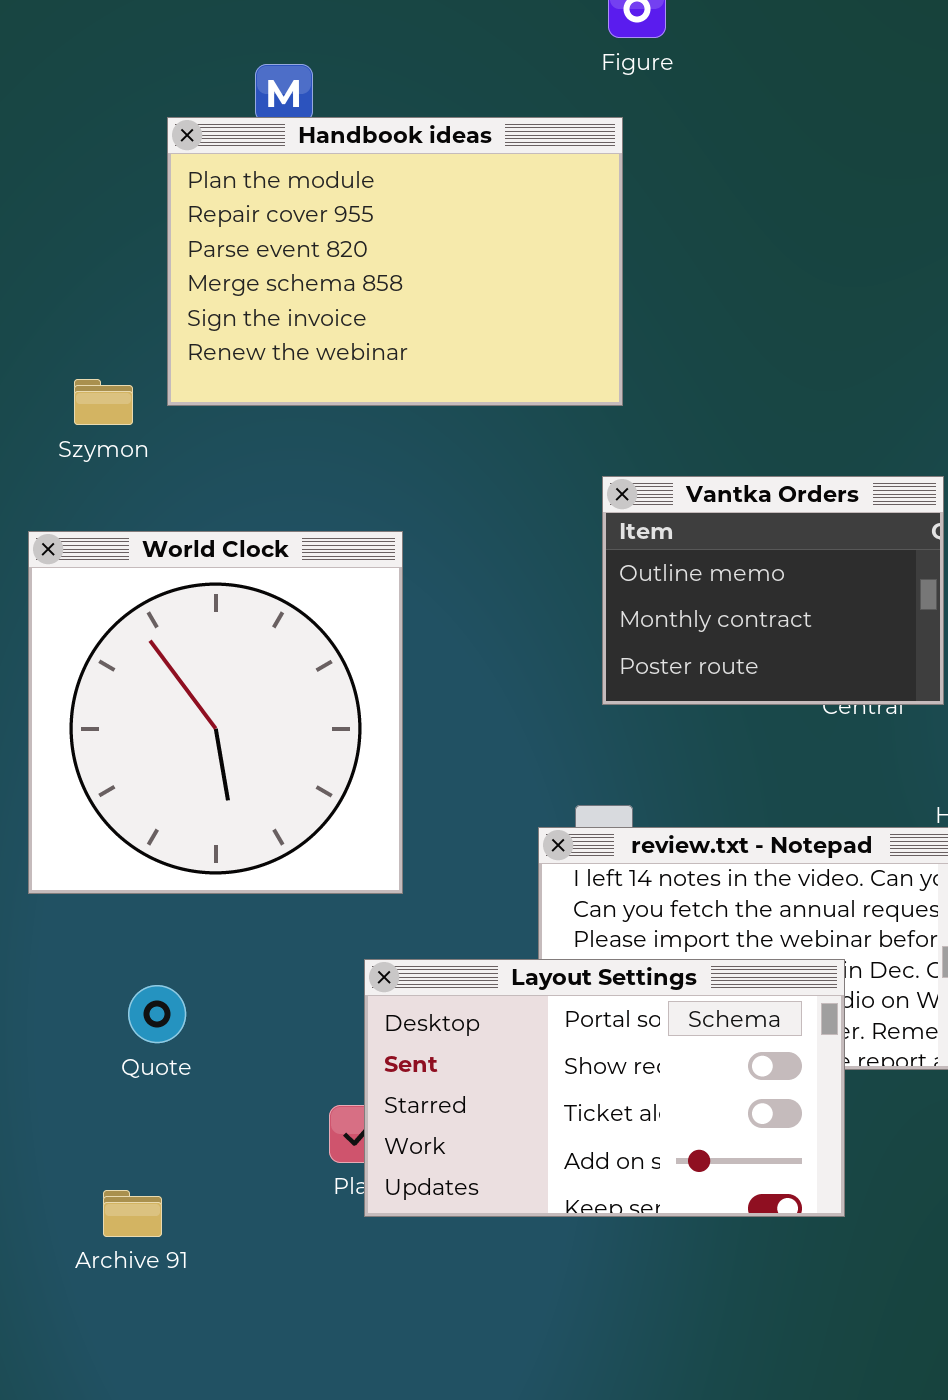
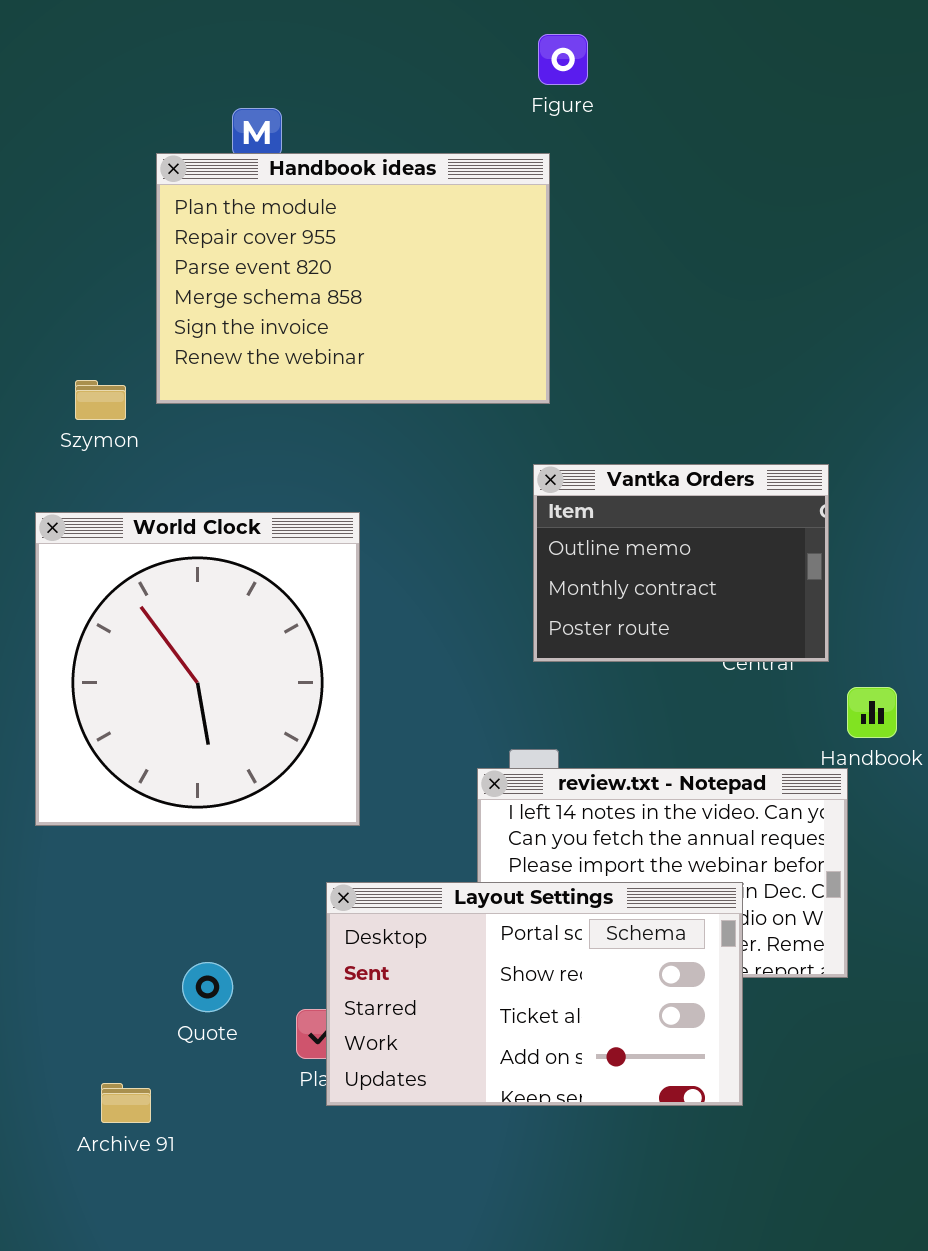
Quote: [128,985,186,1043] -> [182,962,233,1012], moved

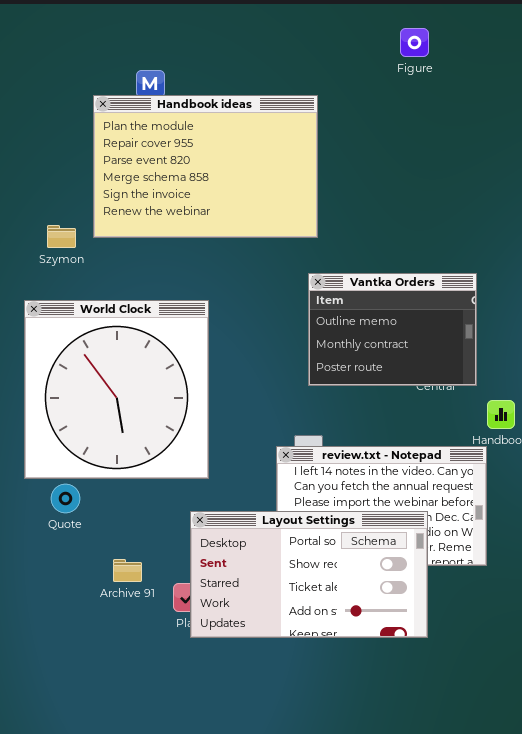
Figure: [538,34,588,85] -> [400,28,429,57], moved
Quote: [182,962,233,1012] -> [51,484,80,513], moved
Archive 91: [101,1083,151,1123] -> [113,559,142,582], moved

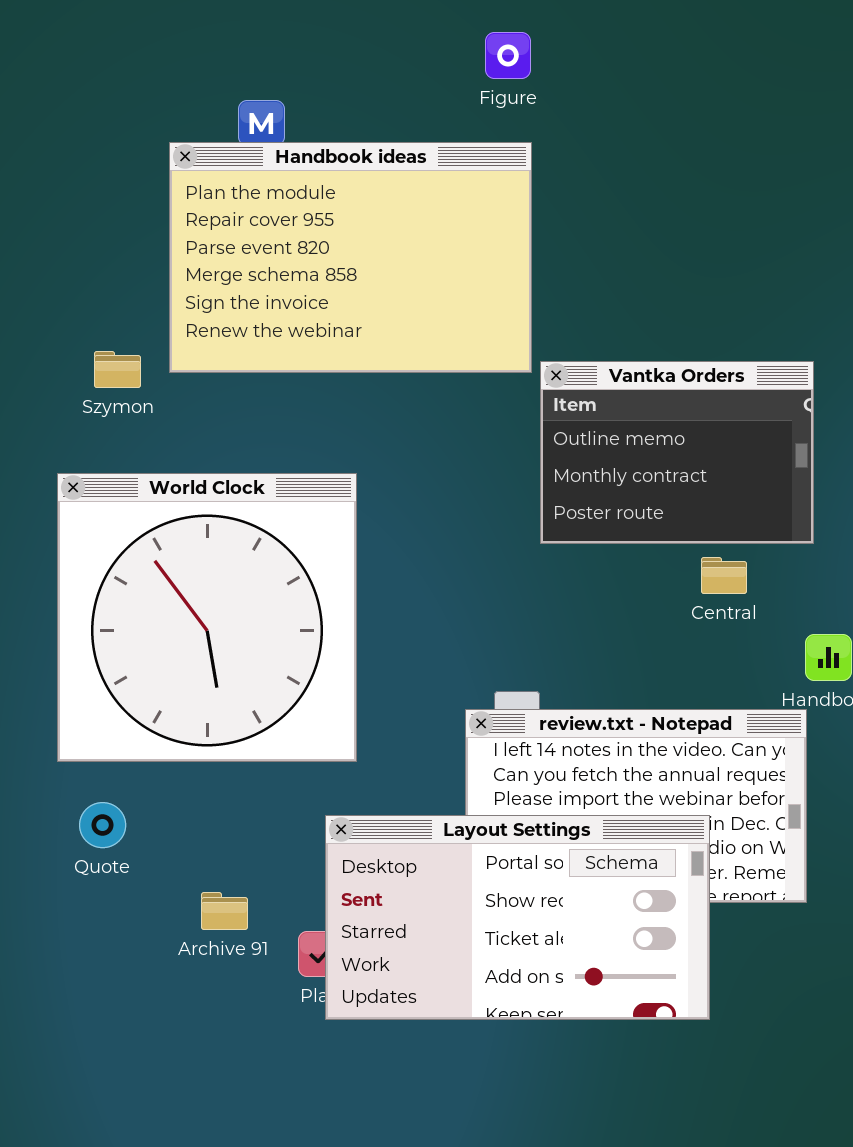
Figure: [400,28,429,57] -> [485,32,531,79], moved
Vantka Orders: [308,273,477,386] -> [540,361,814,544], moved
Quote: [51,484,80,513] -> [79,802,126,848], moved

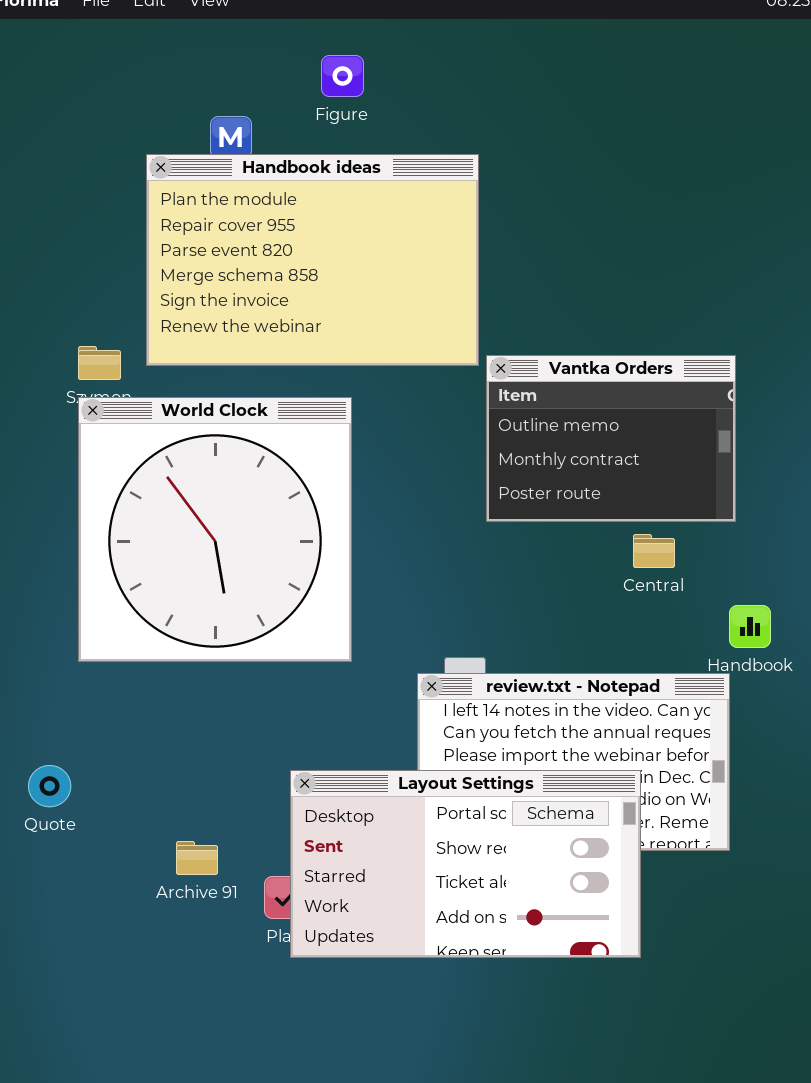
Figure: [485,32,531,79] -> [321,55,364,97], moved
World Clock: [57,473,357,762] -> [78,397,352,662], moved
Quote: [79,802,126,848] -> [28,765,71,807], moved

